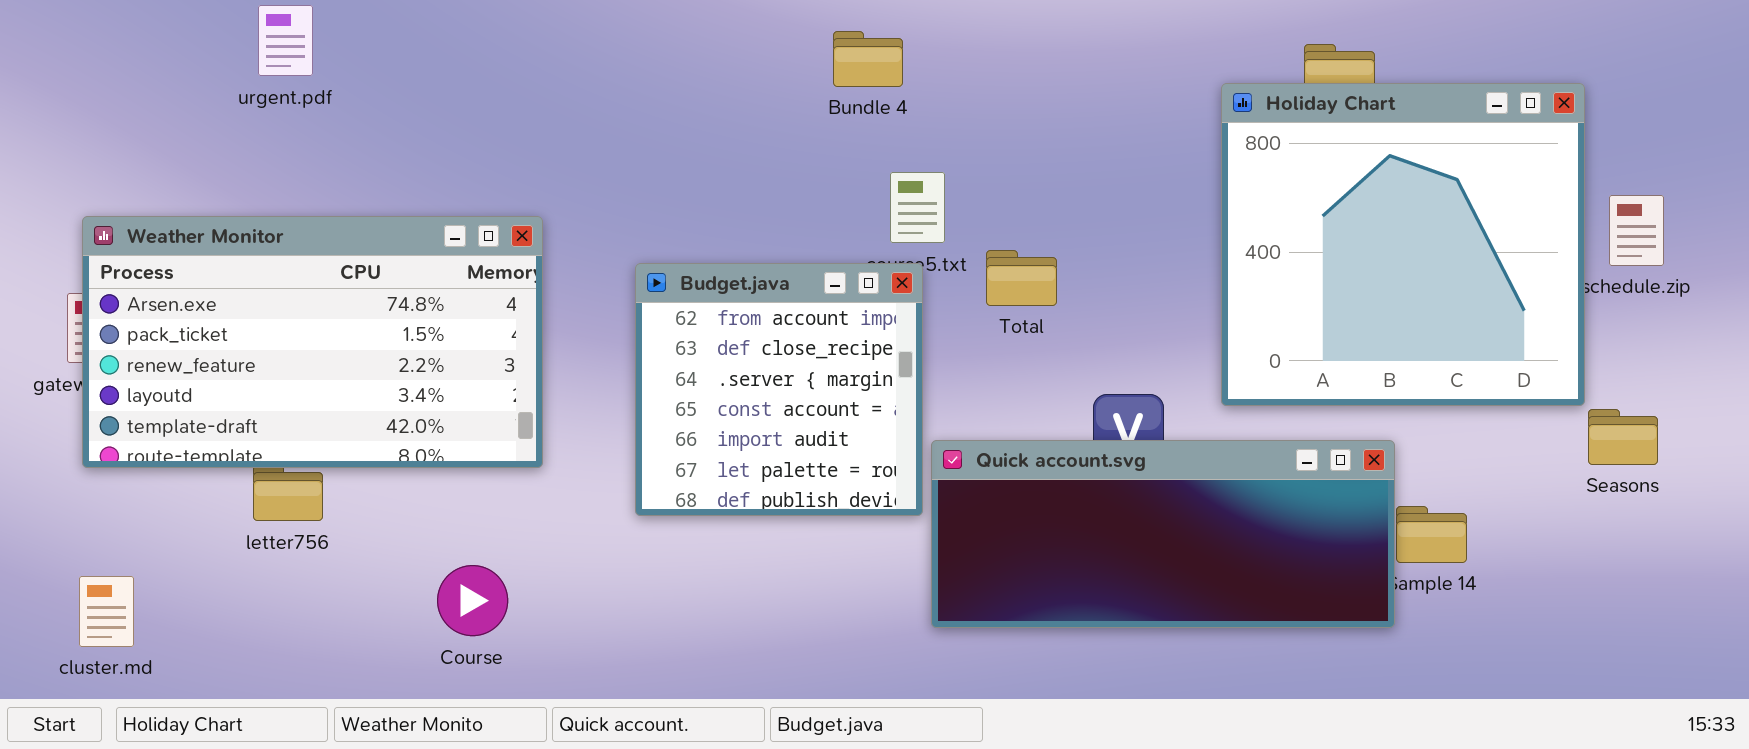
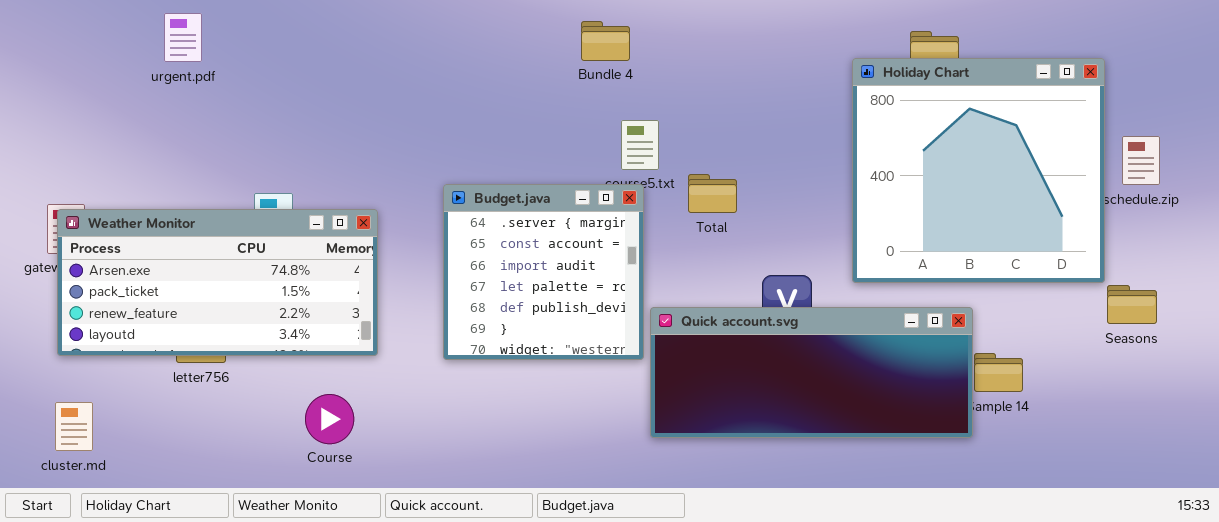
urgent.pdf: [258,5,313,76] -> [164,13,202,62], moved
Weather Monitor: [82,216,543,468] -> [57,209,378,356], moved, resized
Budget.java: [635,263,923,516] -> [443,184,644,360], scrolled down 2 rows

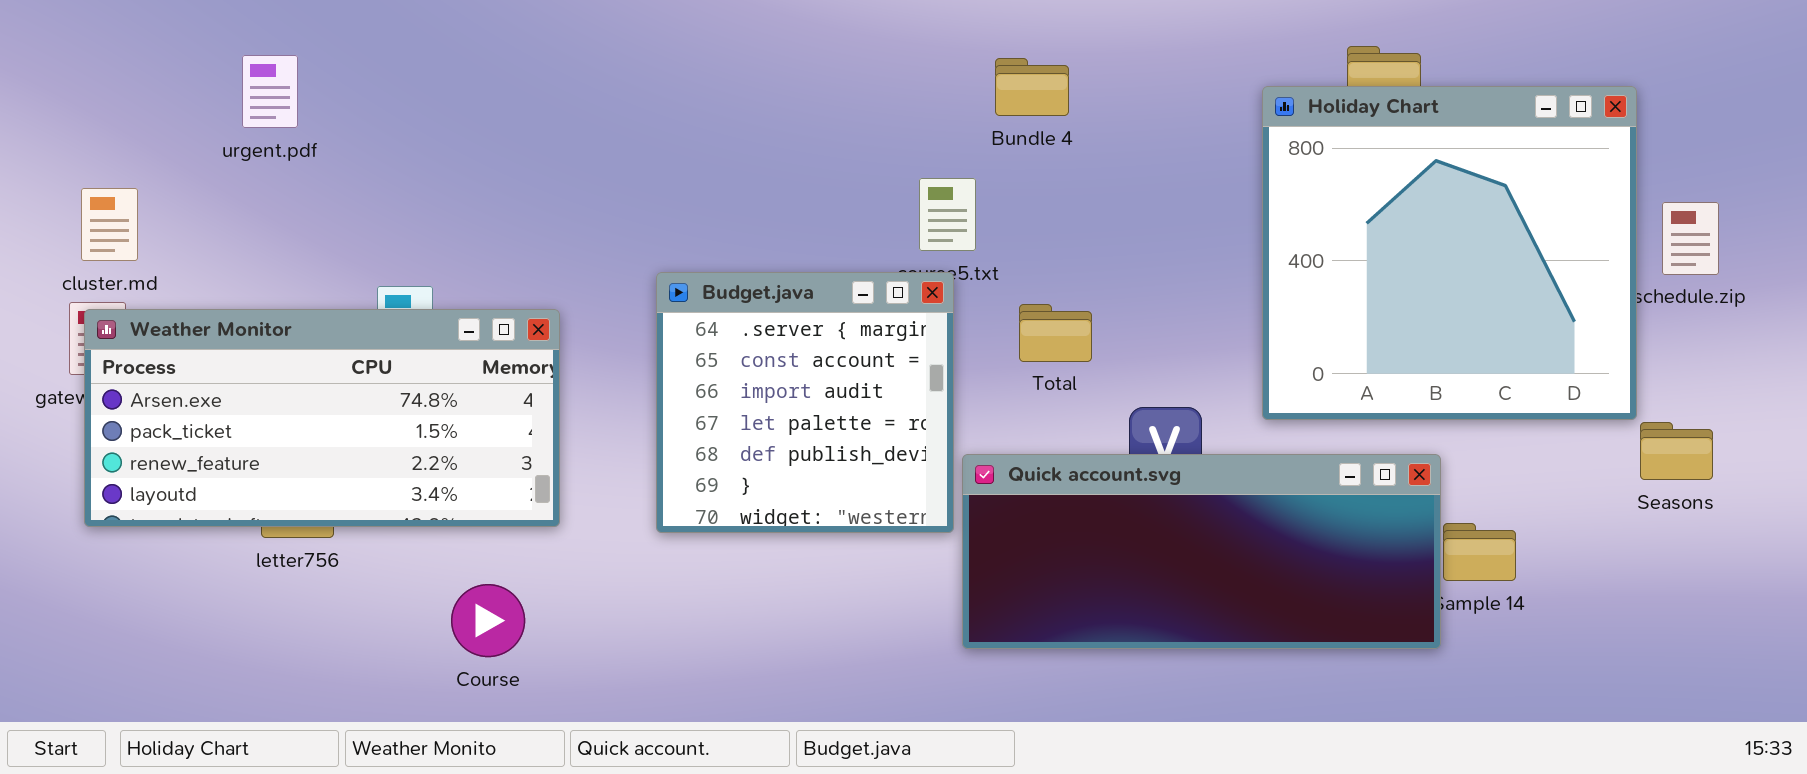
urgent.pdf: [164,13,202,62] -> [242,55,298,128], moved
Bundle 4: [581,21,630,61] -> [995,58,1069,116], moved
Total: [688,174,737,213] -> [1019,304,1092,362], moved
cluster.md: [55,402,93,451] -> [81,188,138,261], moved

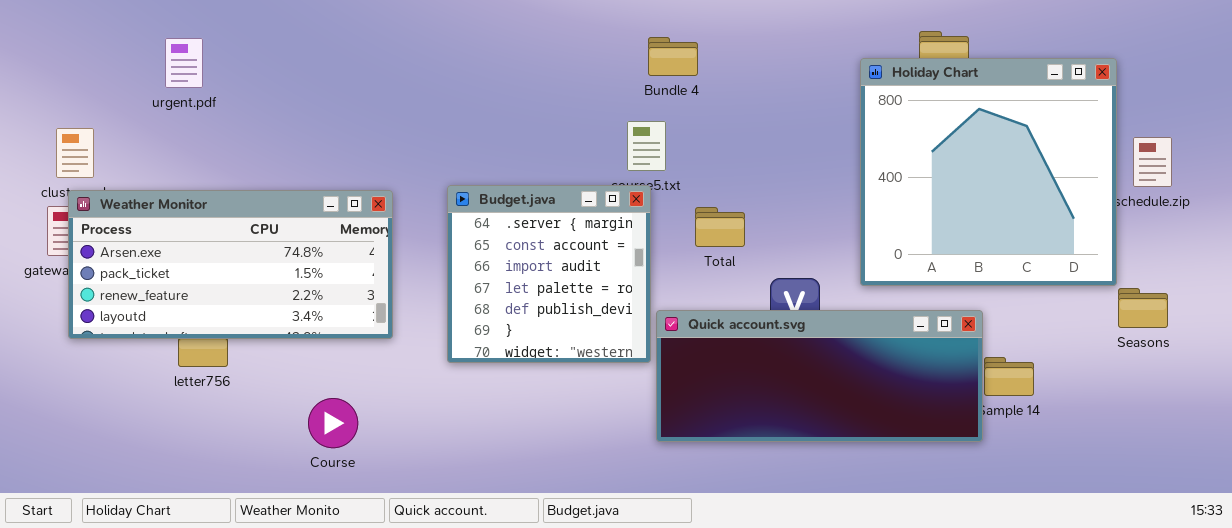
Bundle 4: [995,58,1069,116] -> [648,37,698,76], moved
Weather Monitor: [84,309,560,527] -> [68,190,393,339], moved

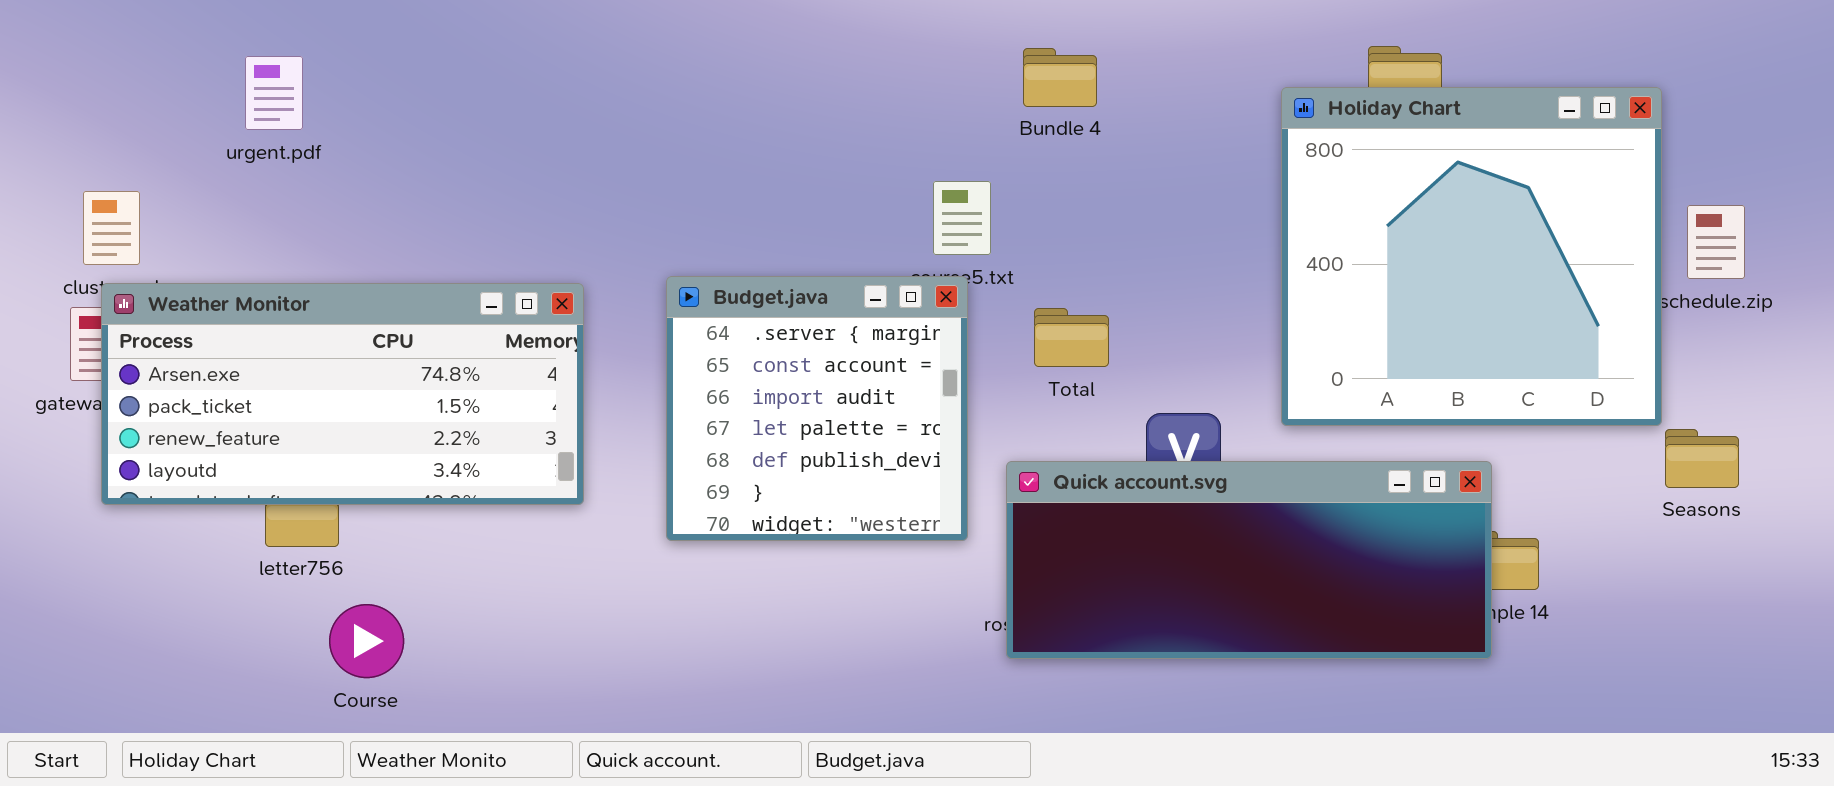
Bundle 4: [648,37,698,76] -> [1023,48,1097,107], moved
Quick account.svg: [656,310,983,442] -> [1006,461,1492,659], moved
Course: [308,398,358,448] -> [329,604,404,678], moved

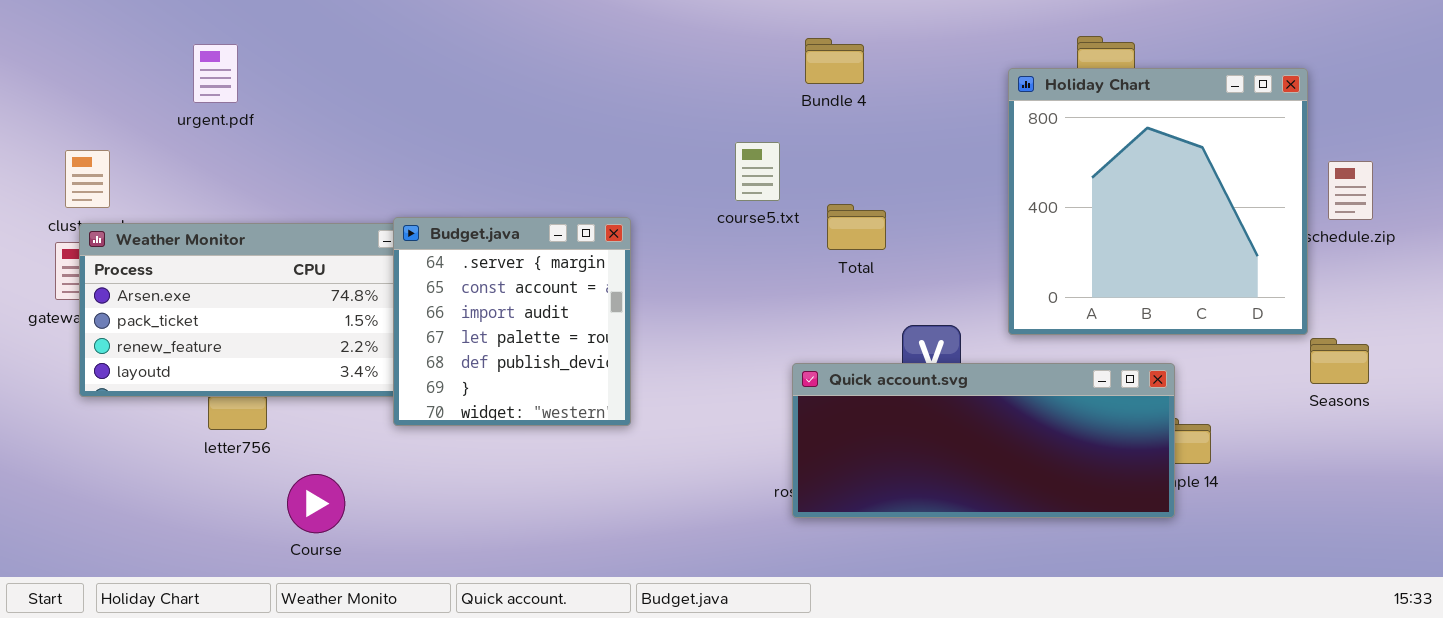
Budget.java: [666,276,968,541] -> [393,217,631,426], moved
Total: [1034,308,1109,367] -> [827,204,886,250], moved
Course: [329,604,404,678] -> [287,474,345,533], moved

